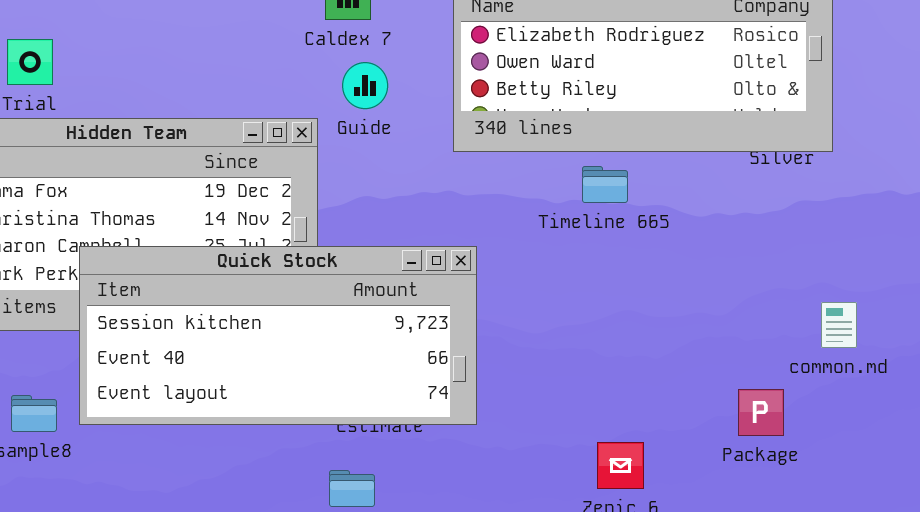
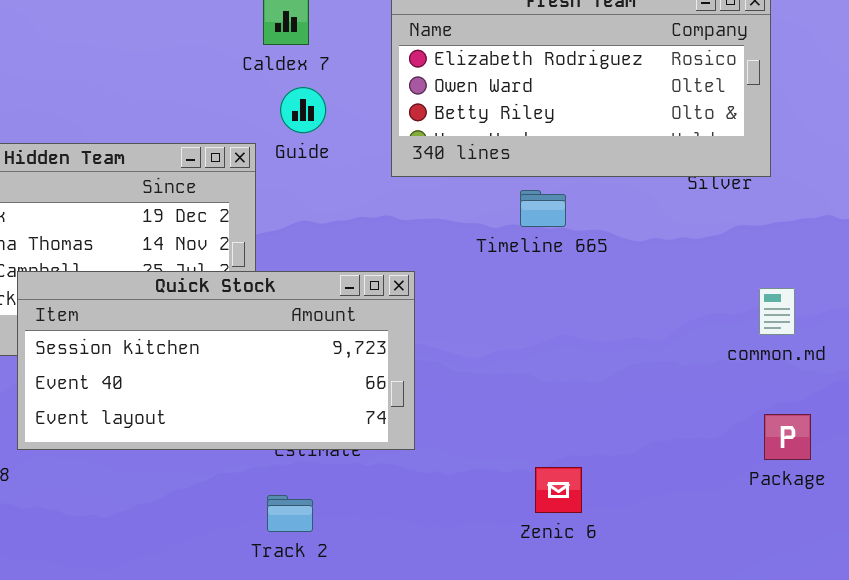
common.md: [821,302,857,348] -> [759,288,795,335], moved
Package: [738,389,784,436] -> [764,414,811,460], moved

